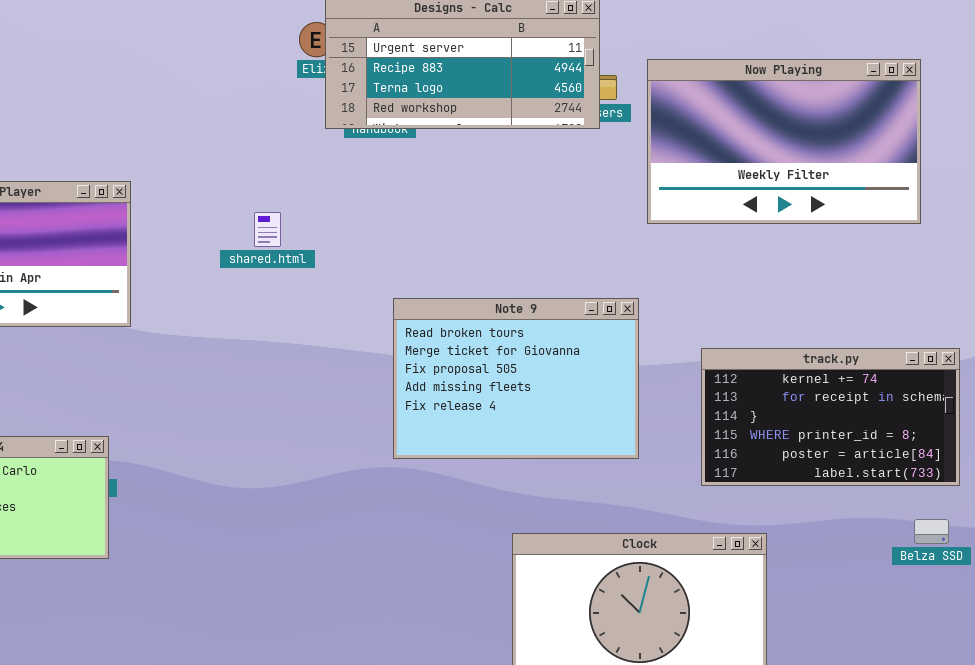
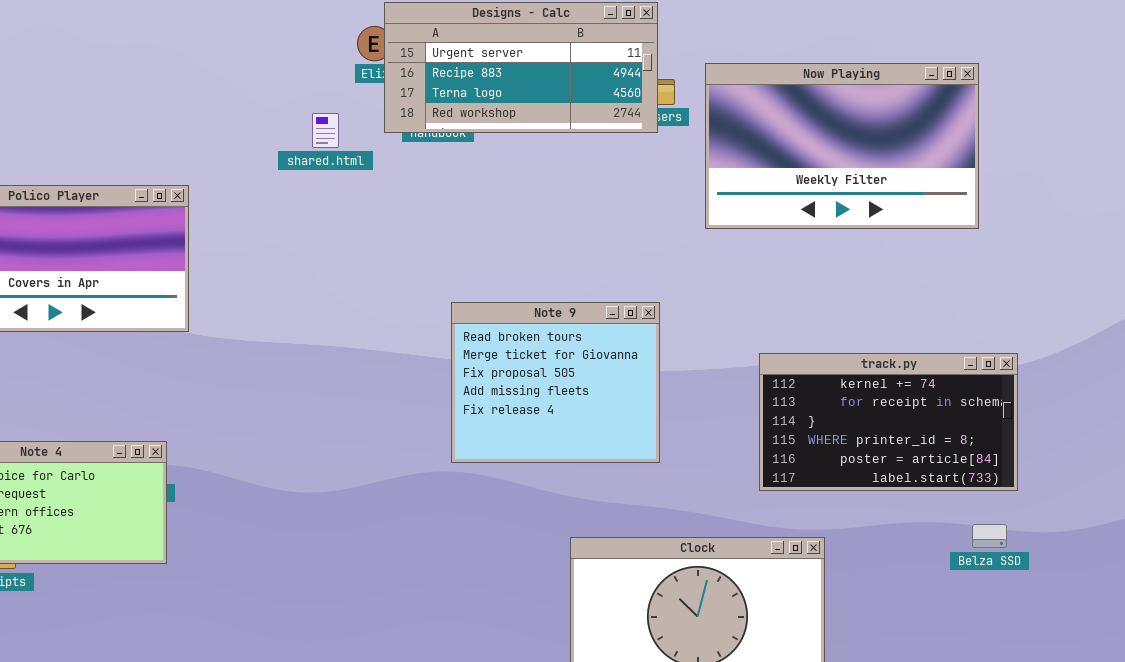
shared.html: [254,212,281,247] -> [312,113,339,148], moved
Note 9: [393,298,639,459] -> [451,302,660,463], resized

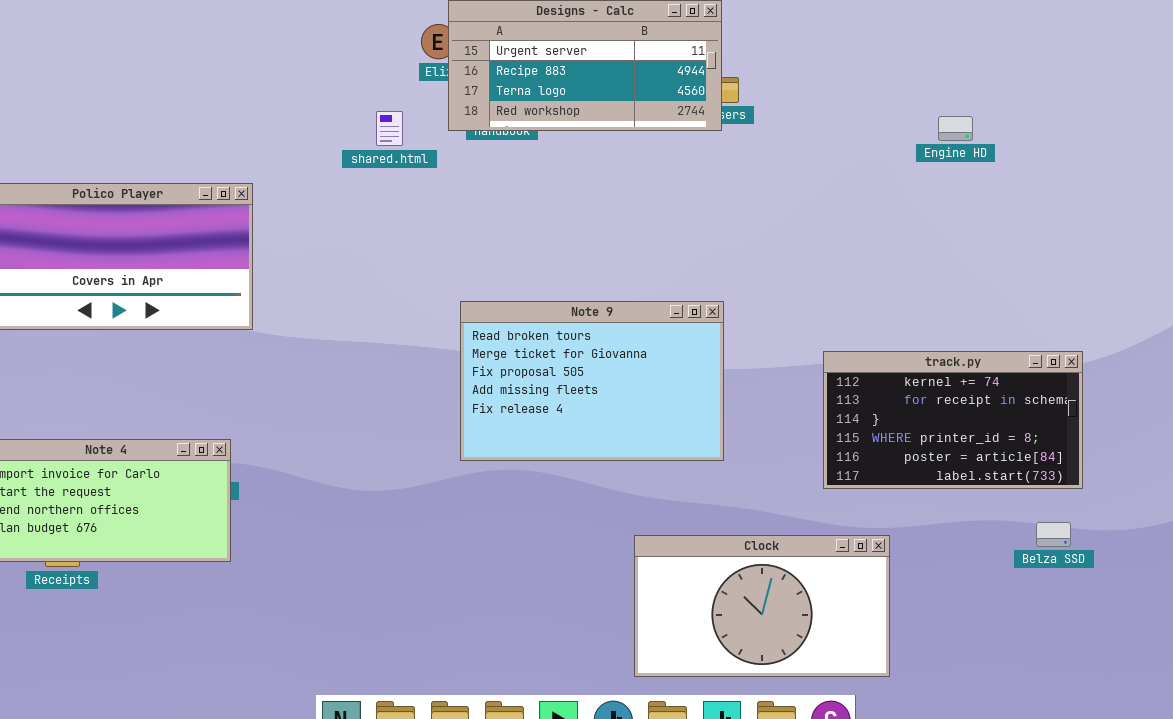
Now Playing: [705,63,979,229] -> none, closed
Note 9: [451,302,660,463] -> [460,301,724,461], resized

